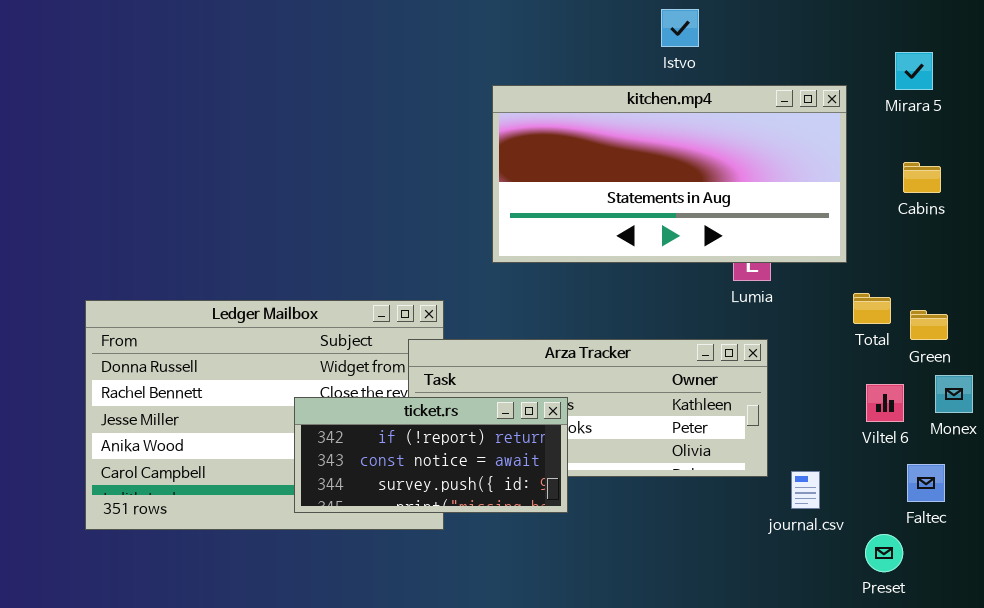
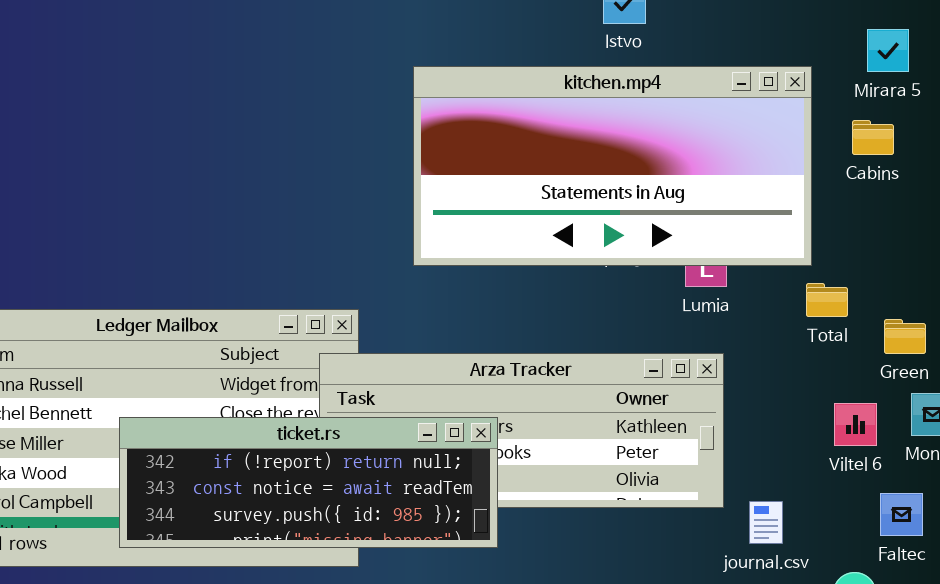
Cabins: [903,162,941,193] -> [852,120,894,155], moved
Total: [853,293,891,324] -> [806,283,848,317], moved
ticket.rs: [294,397,568,513] -> [119,417,498,548], resized

